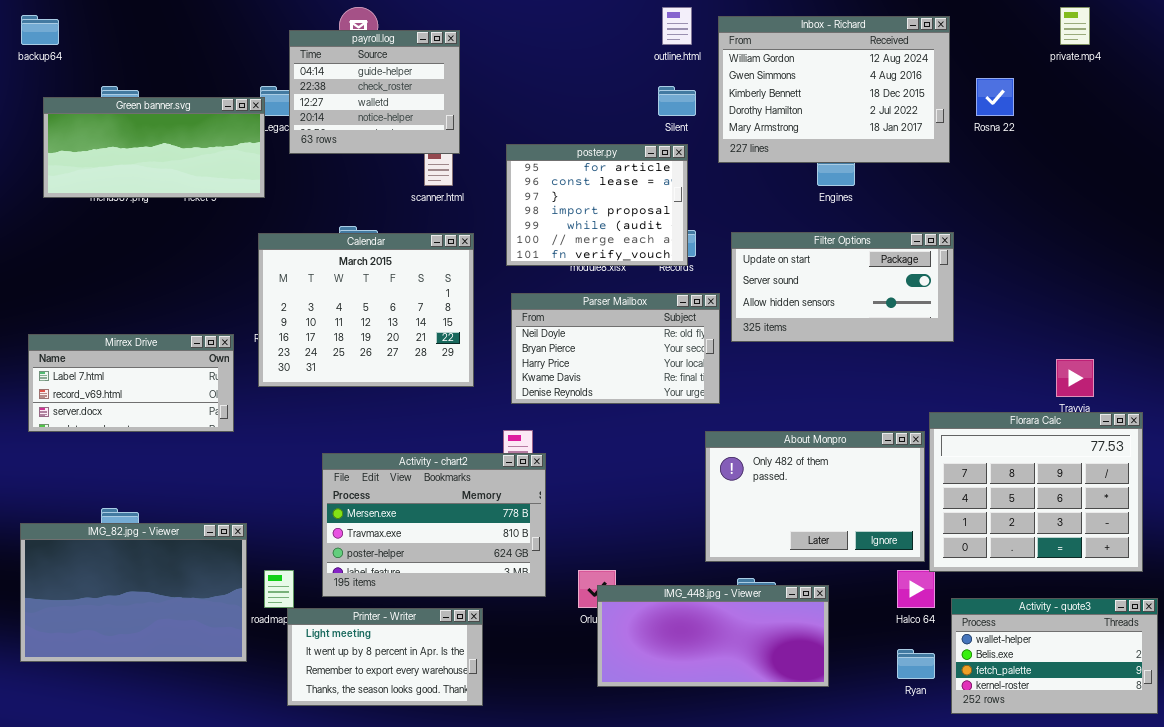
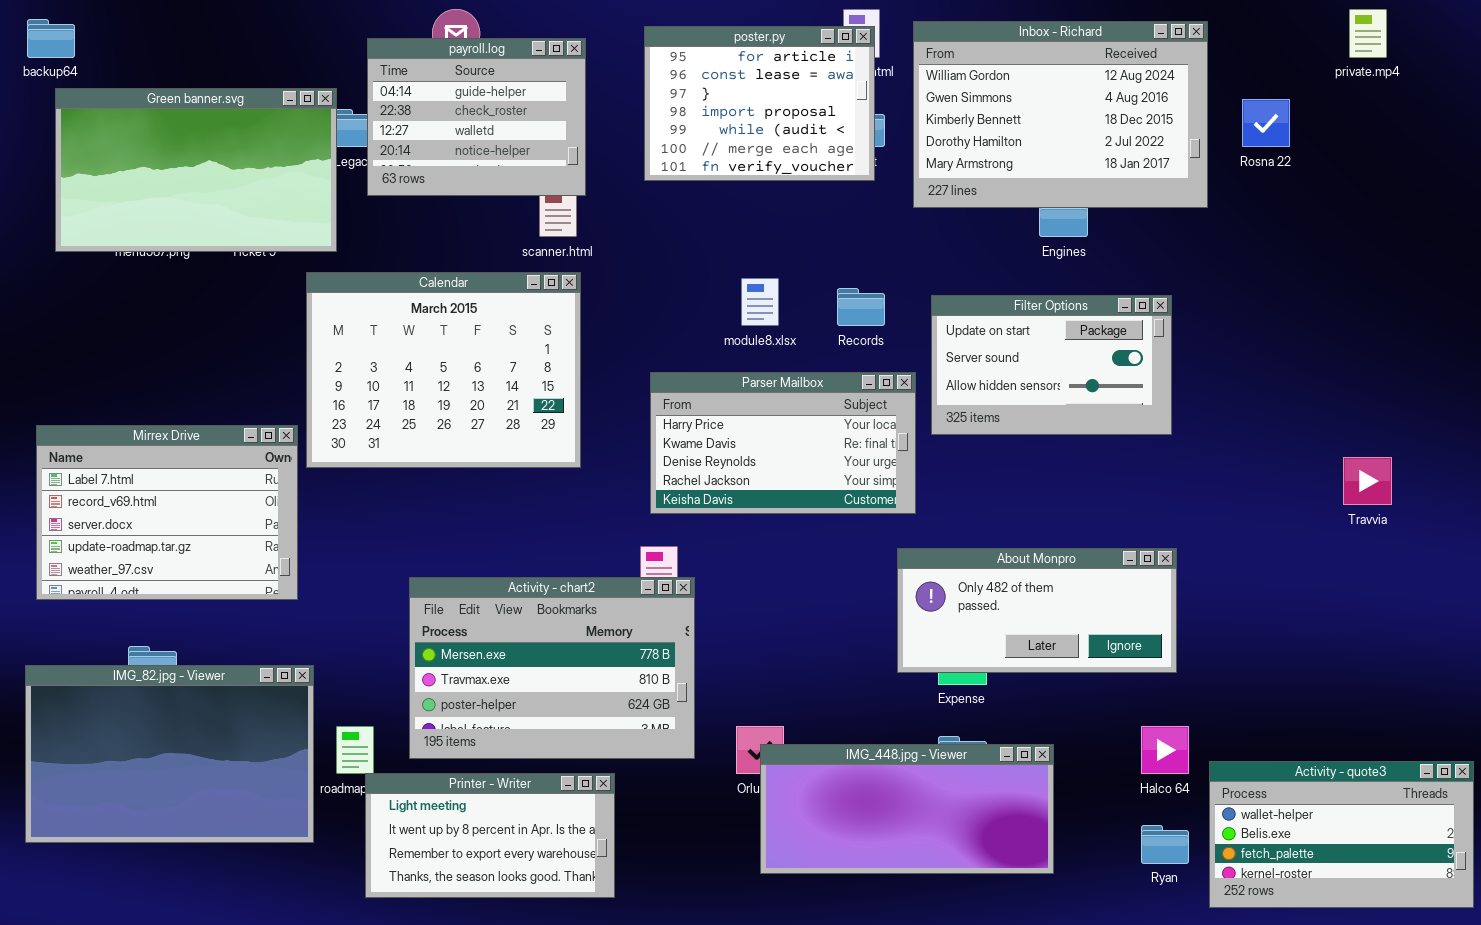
Green banner.svg: [43,97,265,198] -> [55,88,337,252], resized
poster.py: [506,144,688,266] -> [644,26,875,181], moved
Filter Options: [731,232,954,342] -> [931,295,1172,435], resized
Calendar: [258,233,474,387] -> [306,272,581,468], moved
Parser Mailbox: [511,293,720,404] -> [650,372,916,514], scrolled down 2 rows
Mirrex Drive: [28,334,234,432] -> [36,425,298,600], resized
Florara Calc: [929,412,1143,572] -> none, closed
About Monpro: [705,431,925,562] -> [897,548,1177,673], resized

